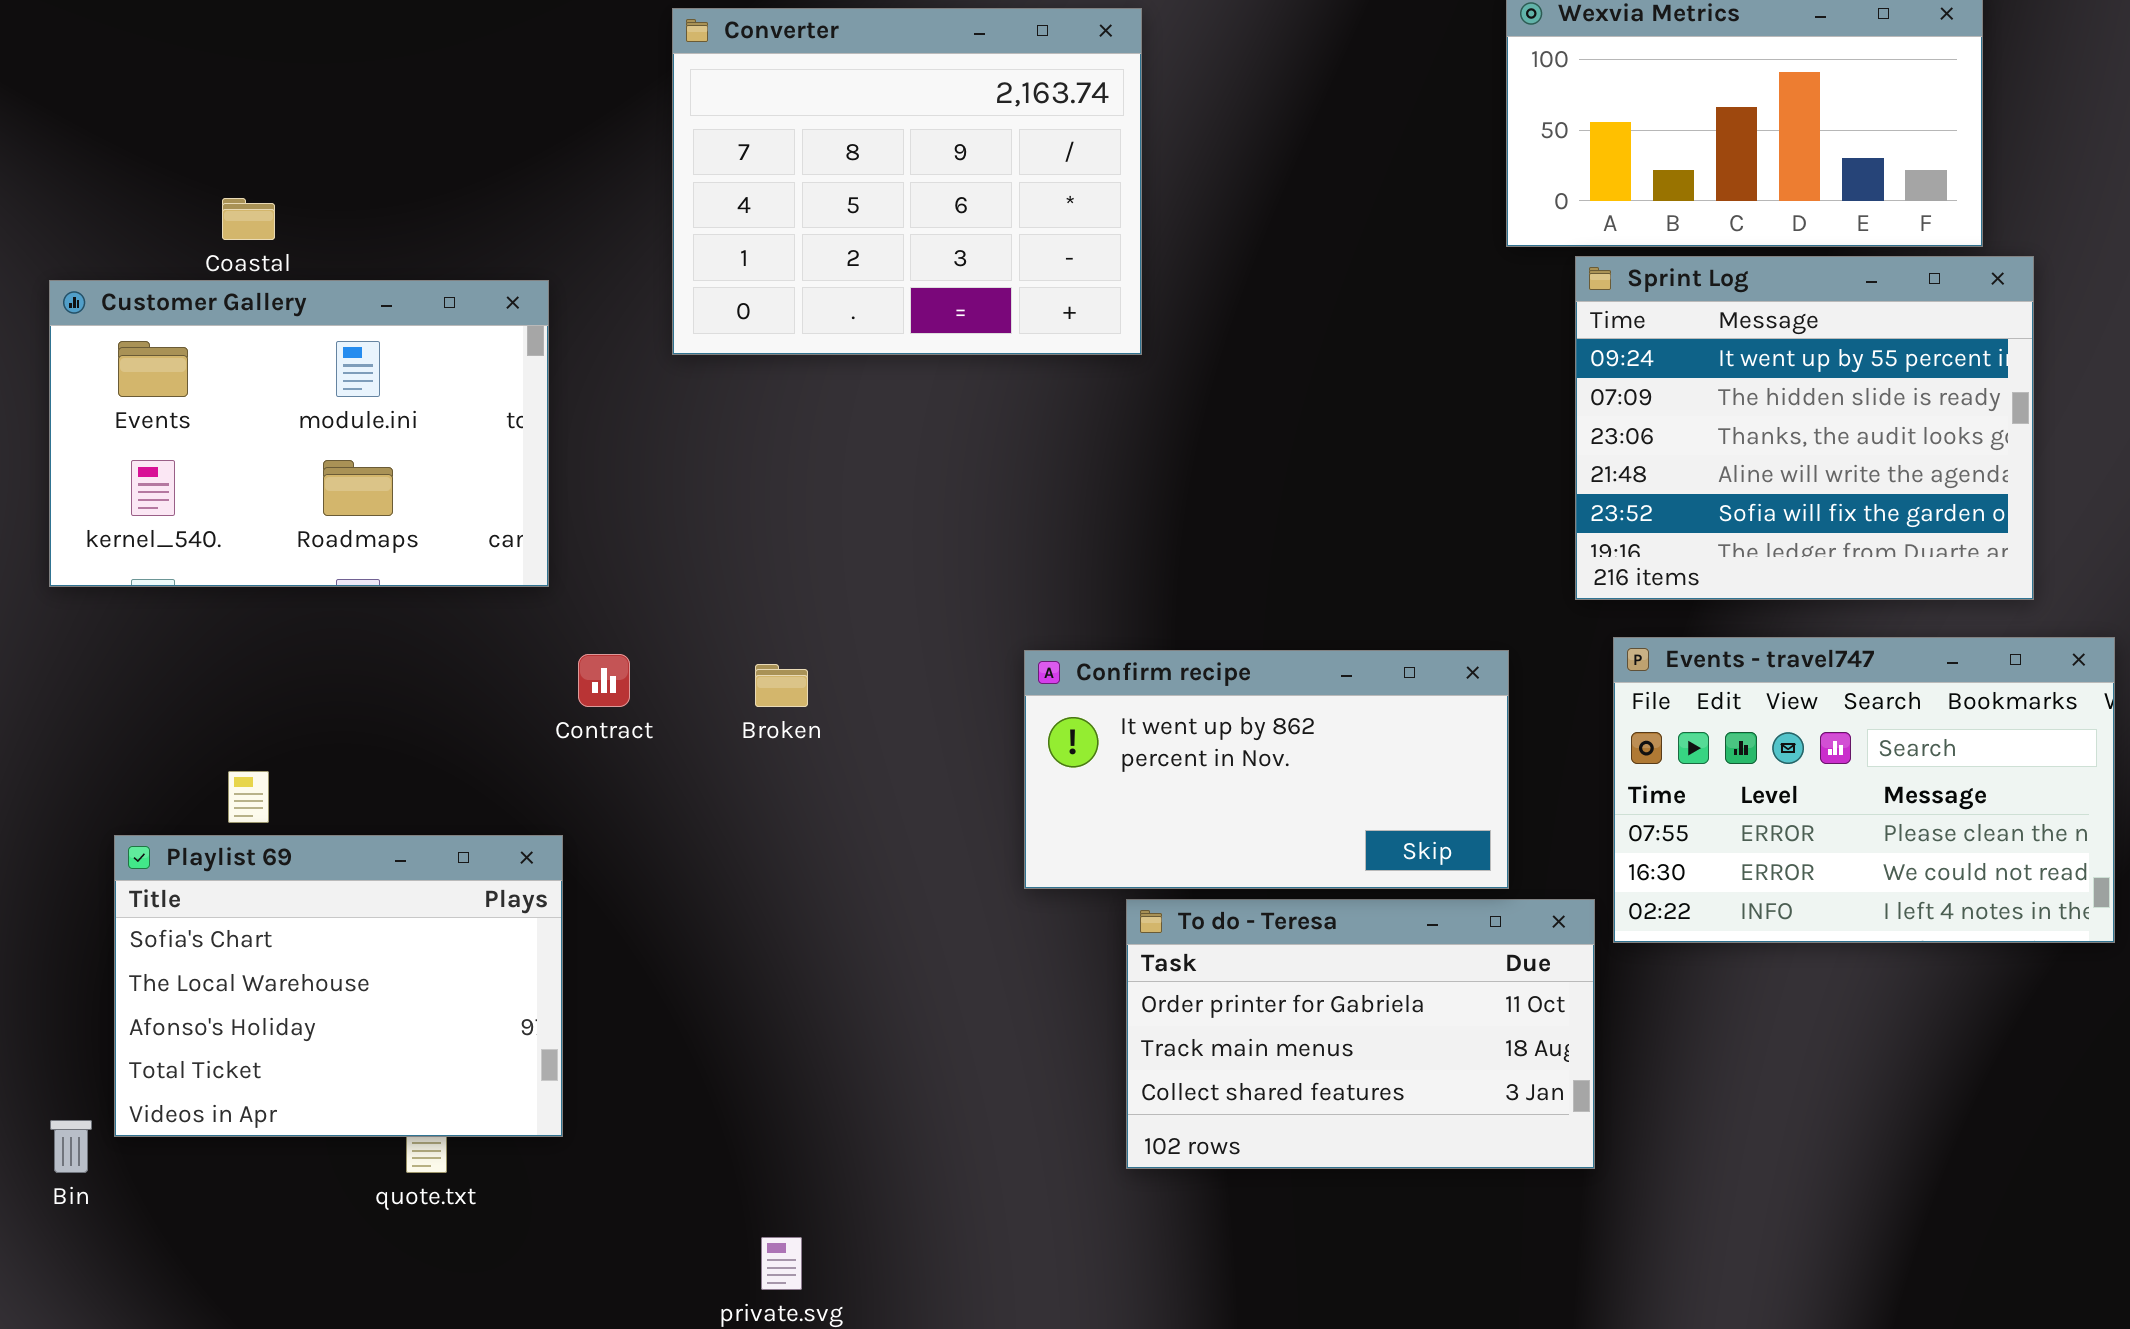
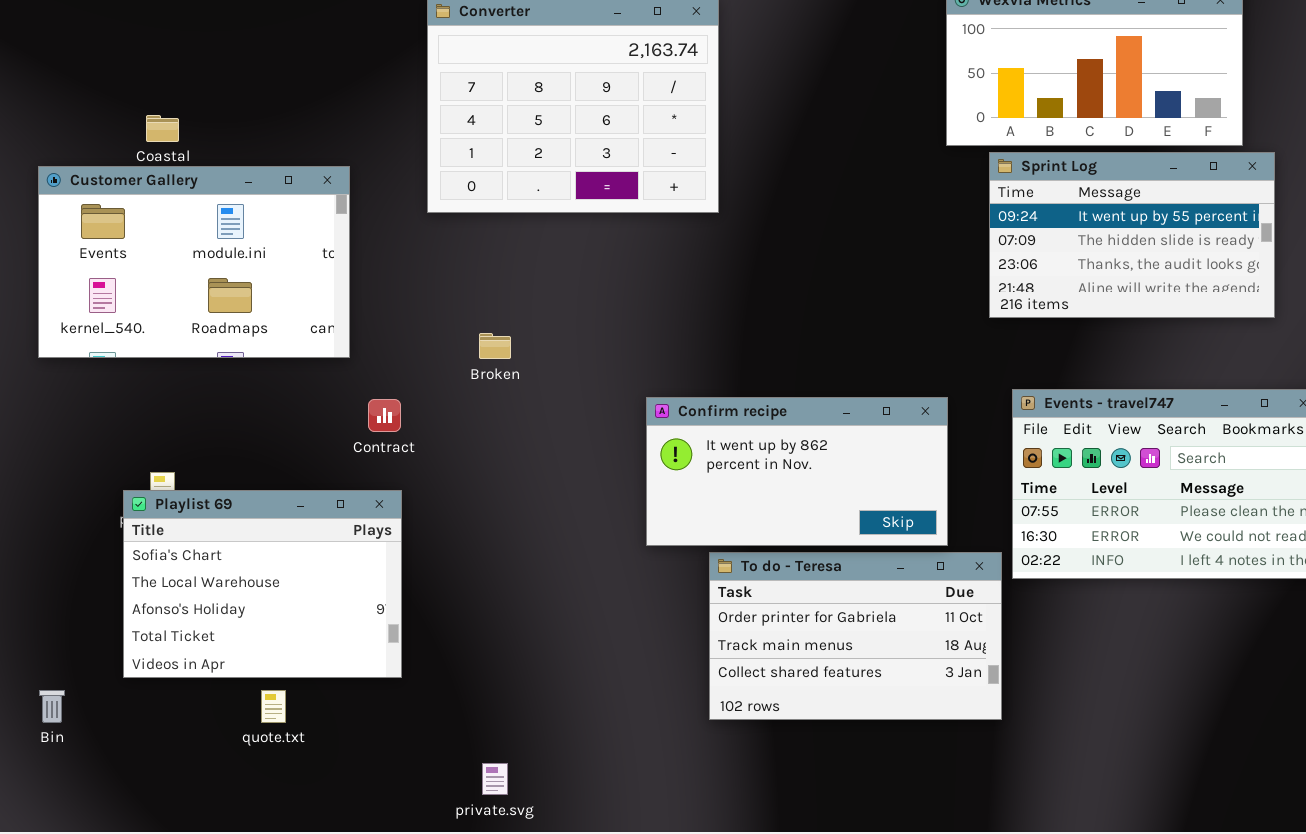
Sprint Log: [1575,256,2034,600] -> [989,152,1275,318], resized
Broken: [755,664,808,707] -> [479,333,511,359], moved
Playlist 69: [114,835,563,1137] -> [123,490,402,678], moved

